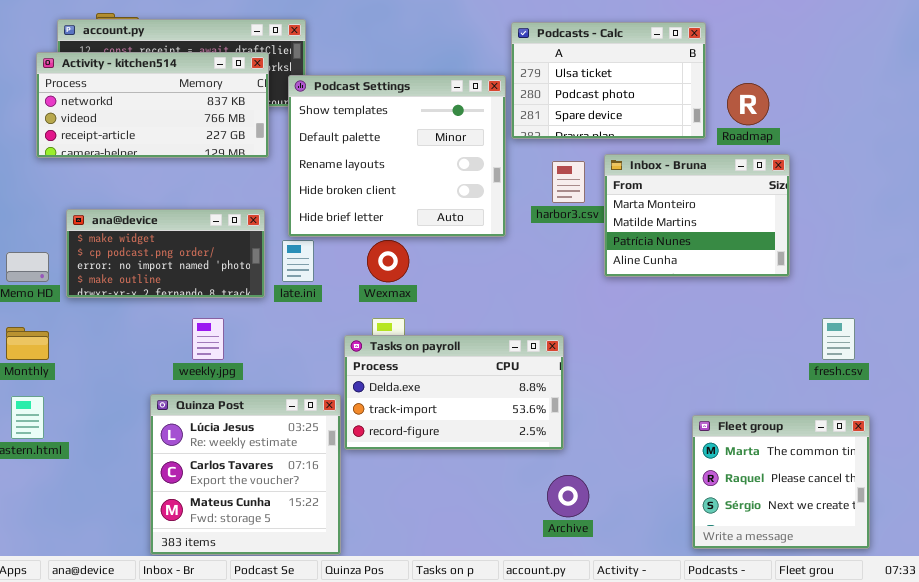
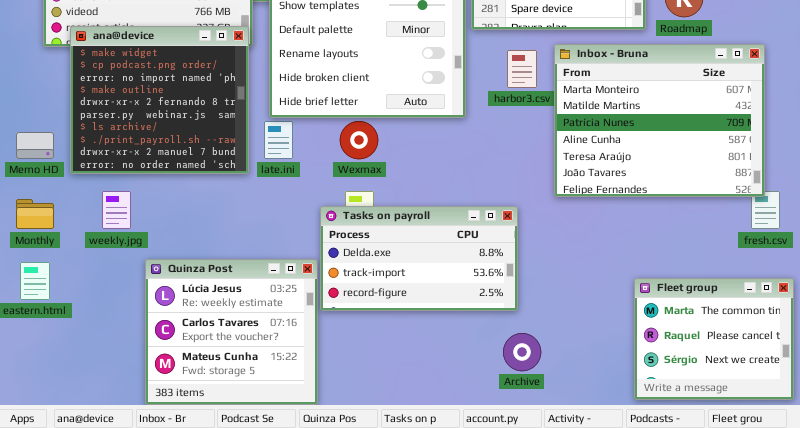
Inbox - Bruna: [604,154,790,277] -> [554,44,765,197], resized
ana@device: [66,209,265,298] -> [70,26,249,174], resized
weekly.jpg: [192,318,224,360] -> [102,191,131,229], moved

